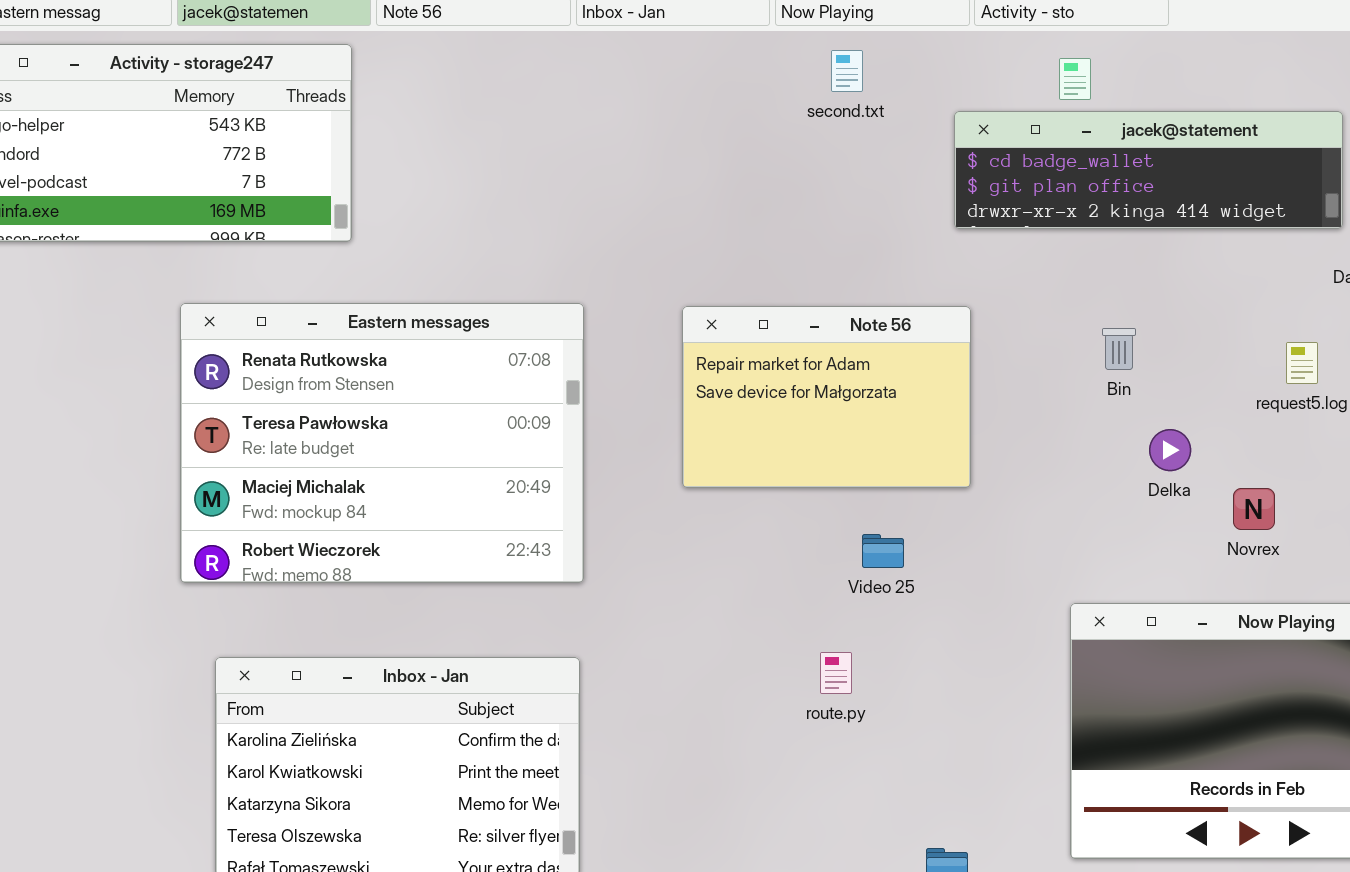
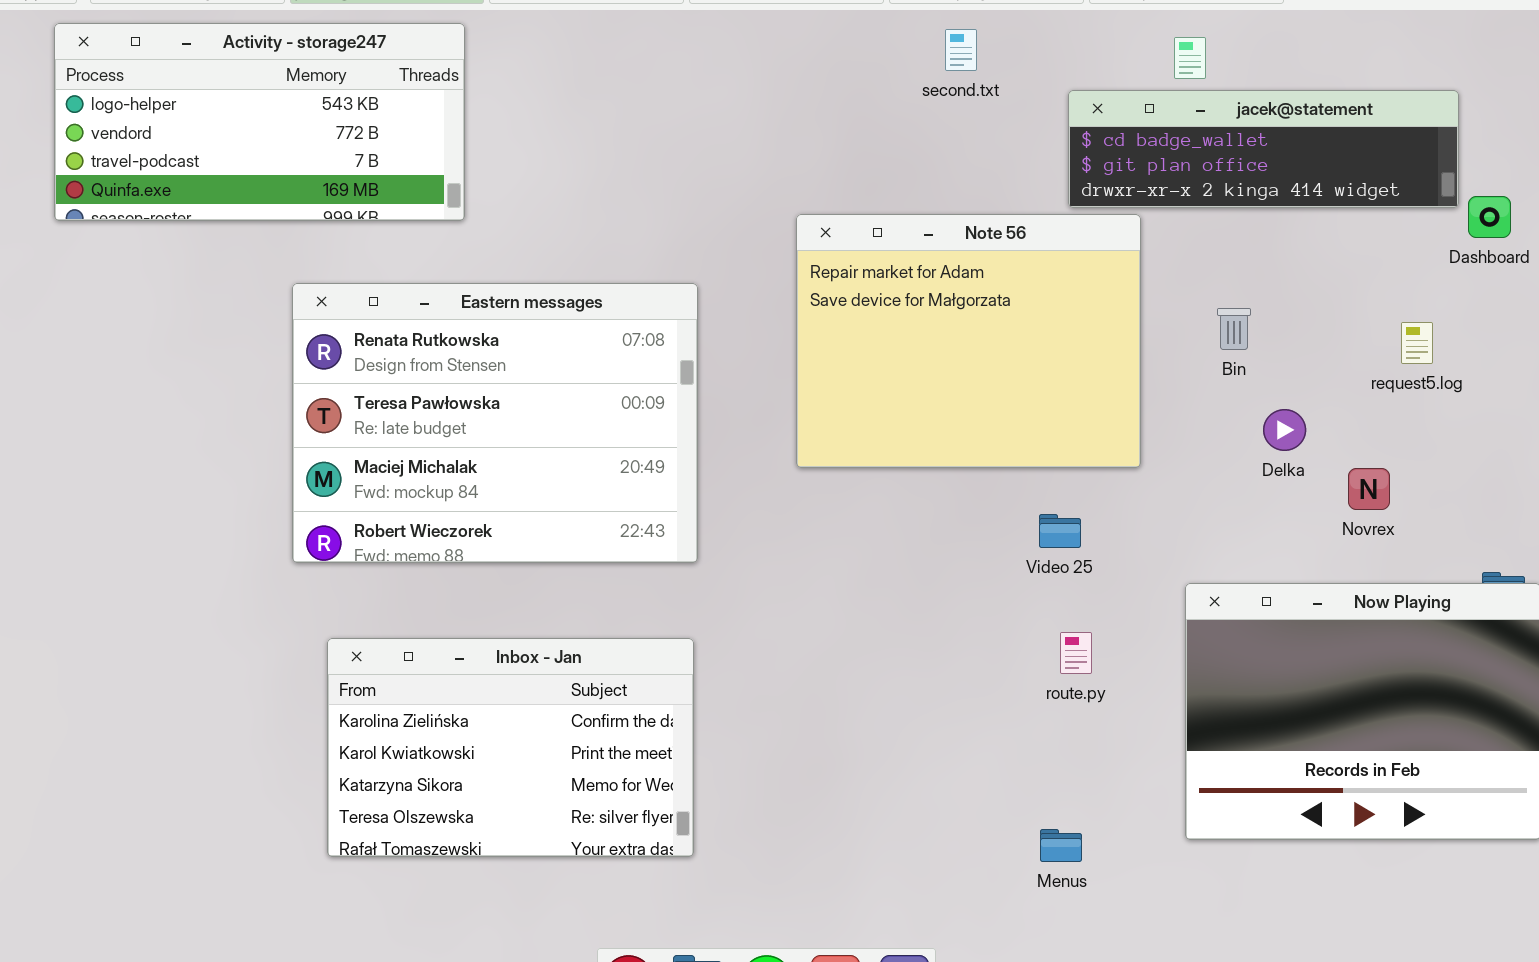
Note 56: [682,306,971,488] -> [796,214,1141,468], resized
Video 25: [862,534,904,568] -> [1039,514,1081,548], moved
route.py: [820,652,852,694] -> [1060,632,1092,674], moved

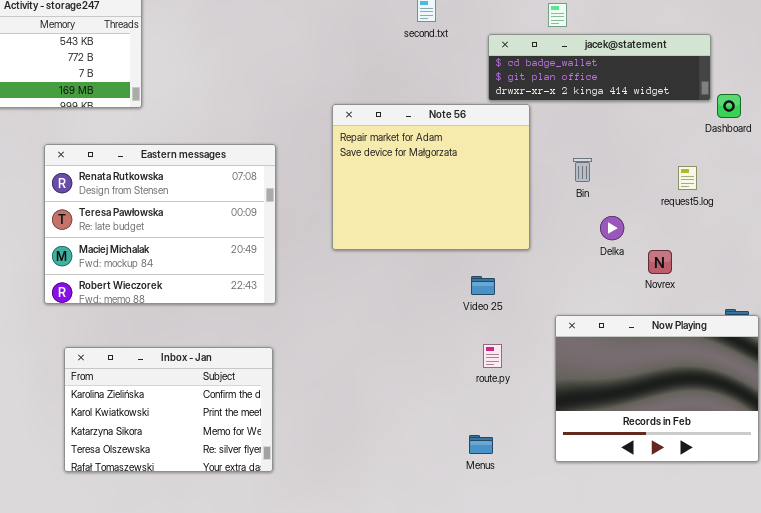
Menus: [1040,829,1082,862] -> [469,435,493,454], moved

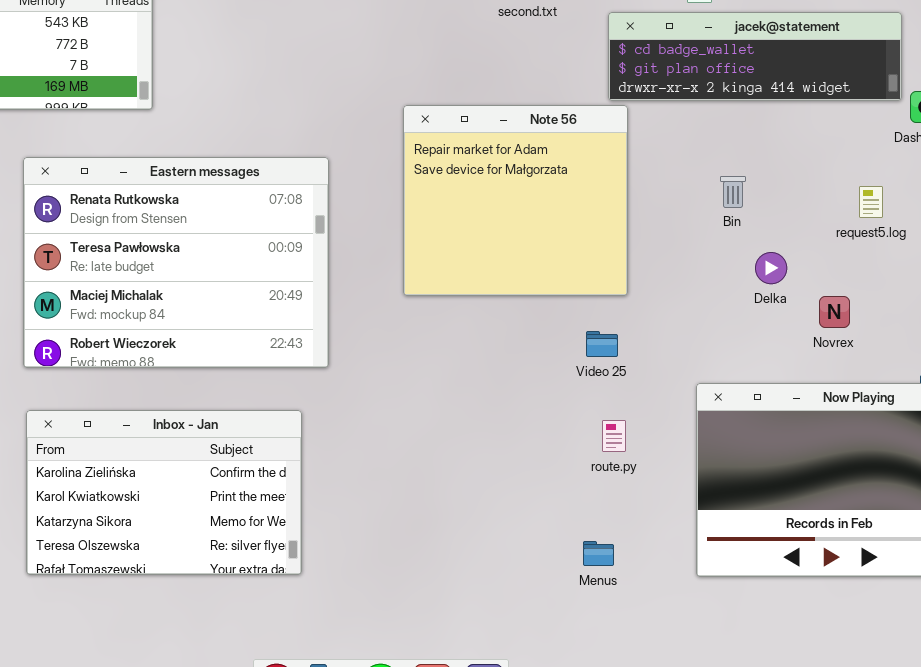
Note 56: [332,104,530,250] -> [403,105,628,296], resized
Inbox - Jan: [64,347,273,472] -> [26,410,302,575], moved

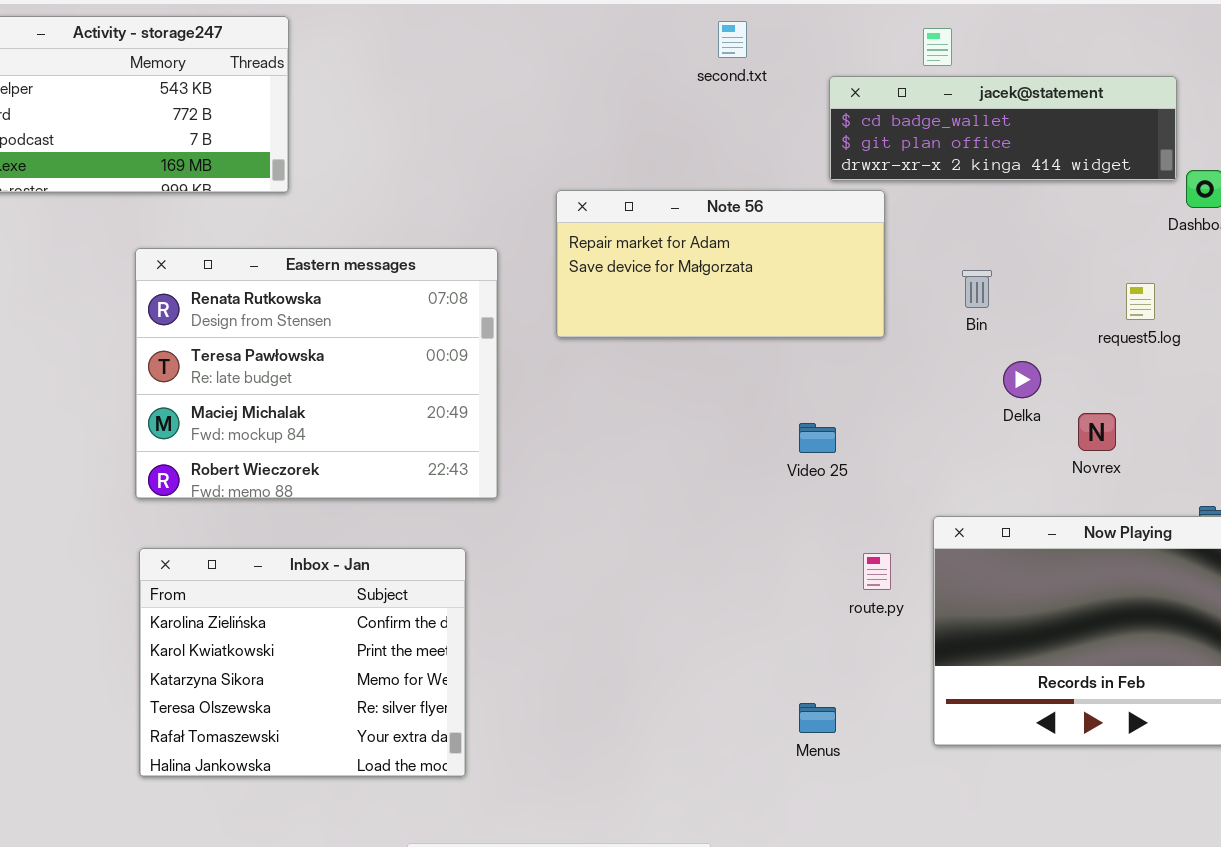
Note 56: [403,105,628,296] -> [556,190,885,338], moved, resized
Video 25: [586,331,618,357] -> [799,423,836,453], moved
Inbox - Jan: [26,410,302,575] -> [139,548,466,777], resized
route.py: [602,420,626,452] -> [863,553,891,590], moved

